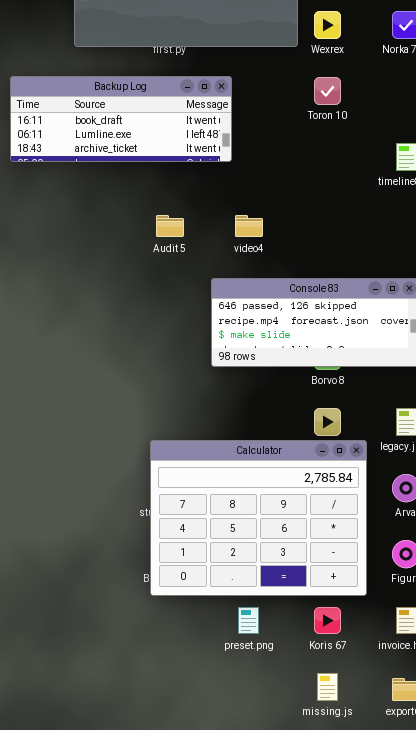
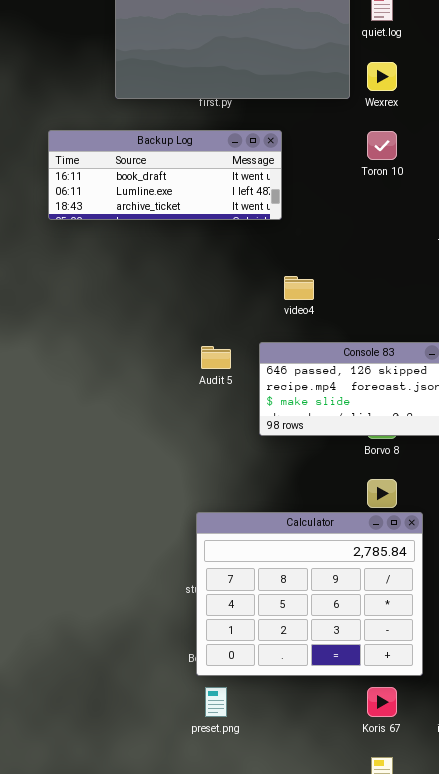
Audit 5: [156,215,184,237] -> [201,346,231,369], moved
preset.png: [238,607,259,634] -> [205,687,227,717], moved

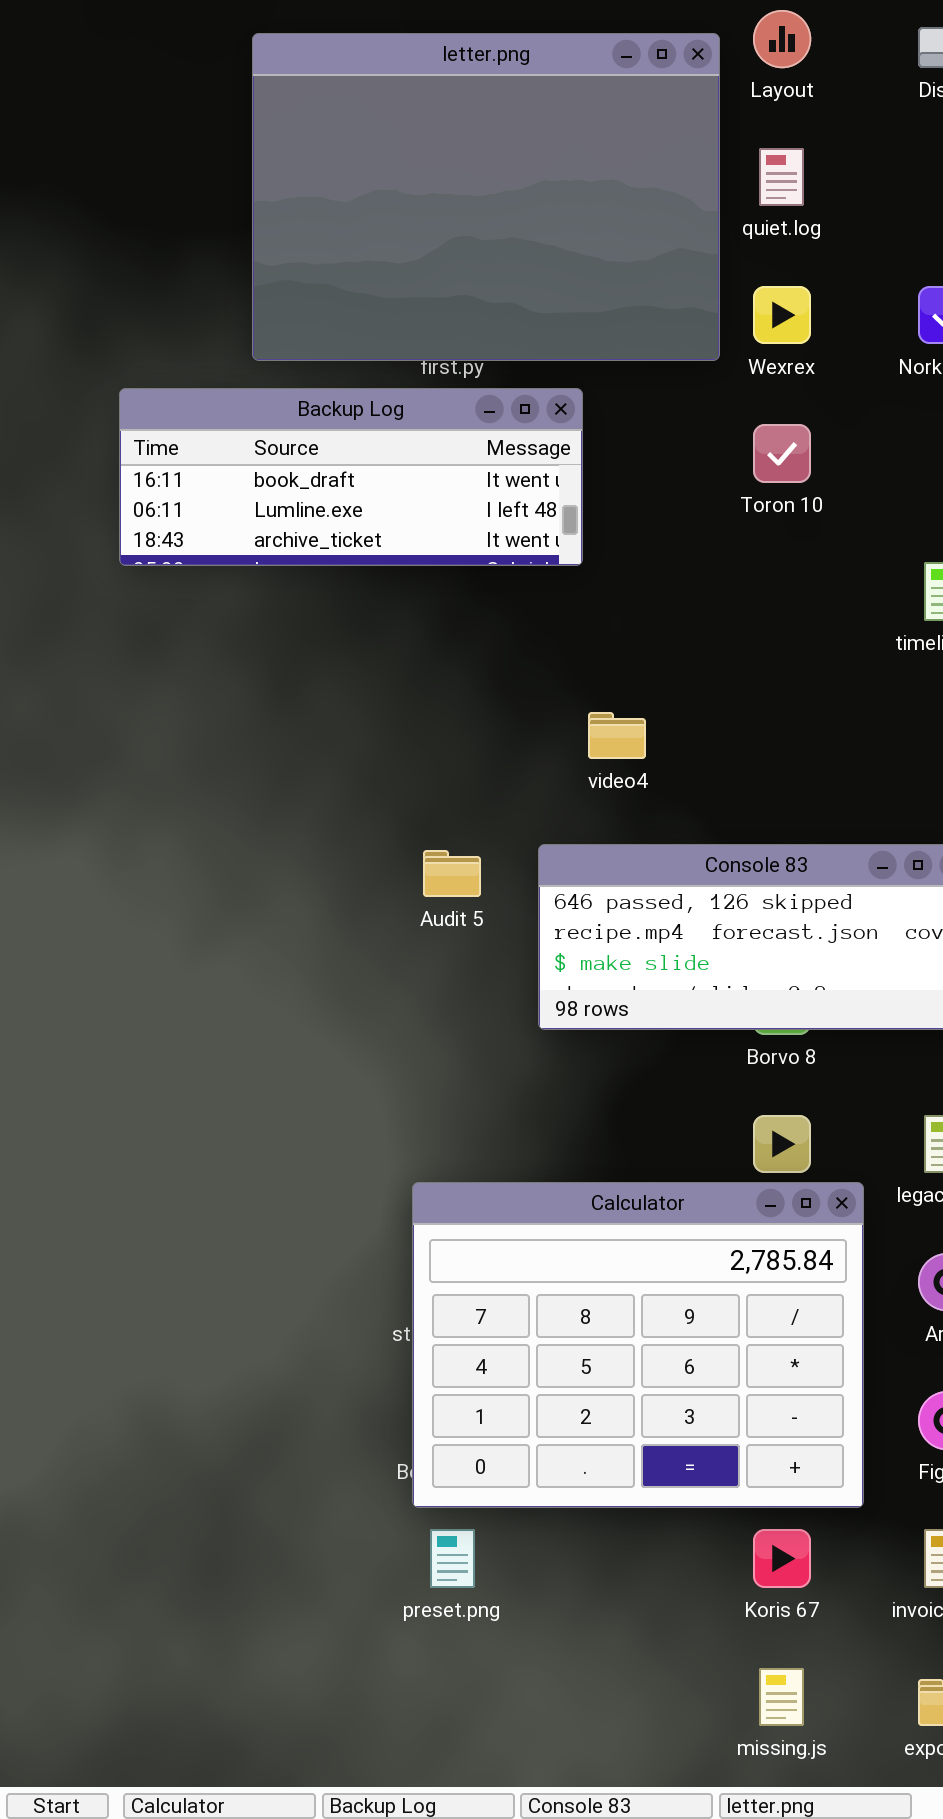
Backup Log: [48,130,282,220] -> [119,388,583,566], moved

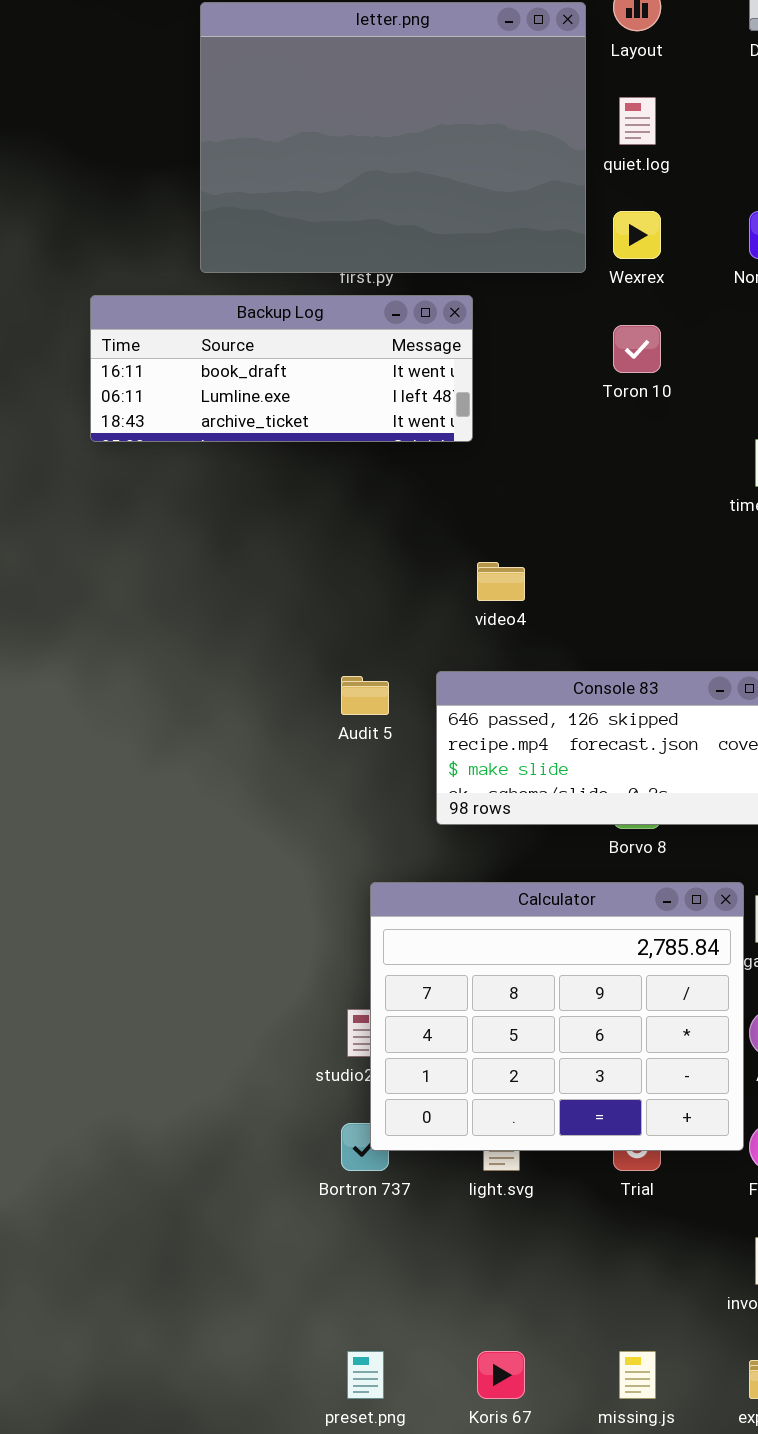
Calculator: [412,1182,864,1508] -> [370,882,744,1151], moved
preset.png: [430,1529,475,1588] -> [347,1351,384,1399], moved
Koris 67: [753,1529,811,1588] -> [477,1351,525,1399], moved

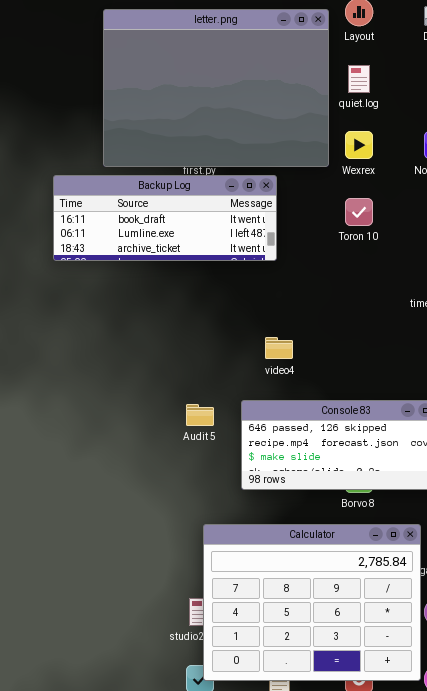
Backup Log: [90,295,473,442] -> [53,175,277,261], moved

